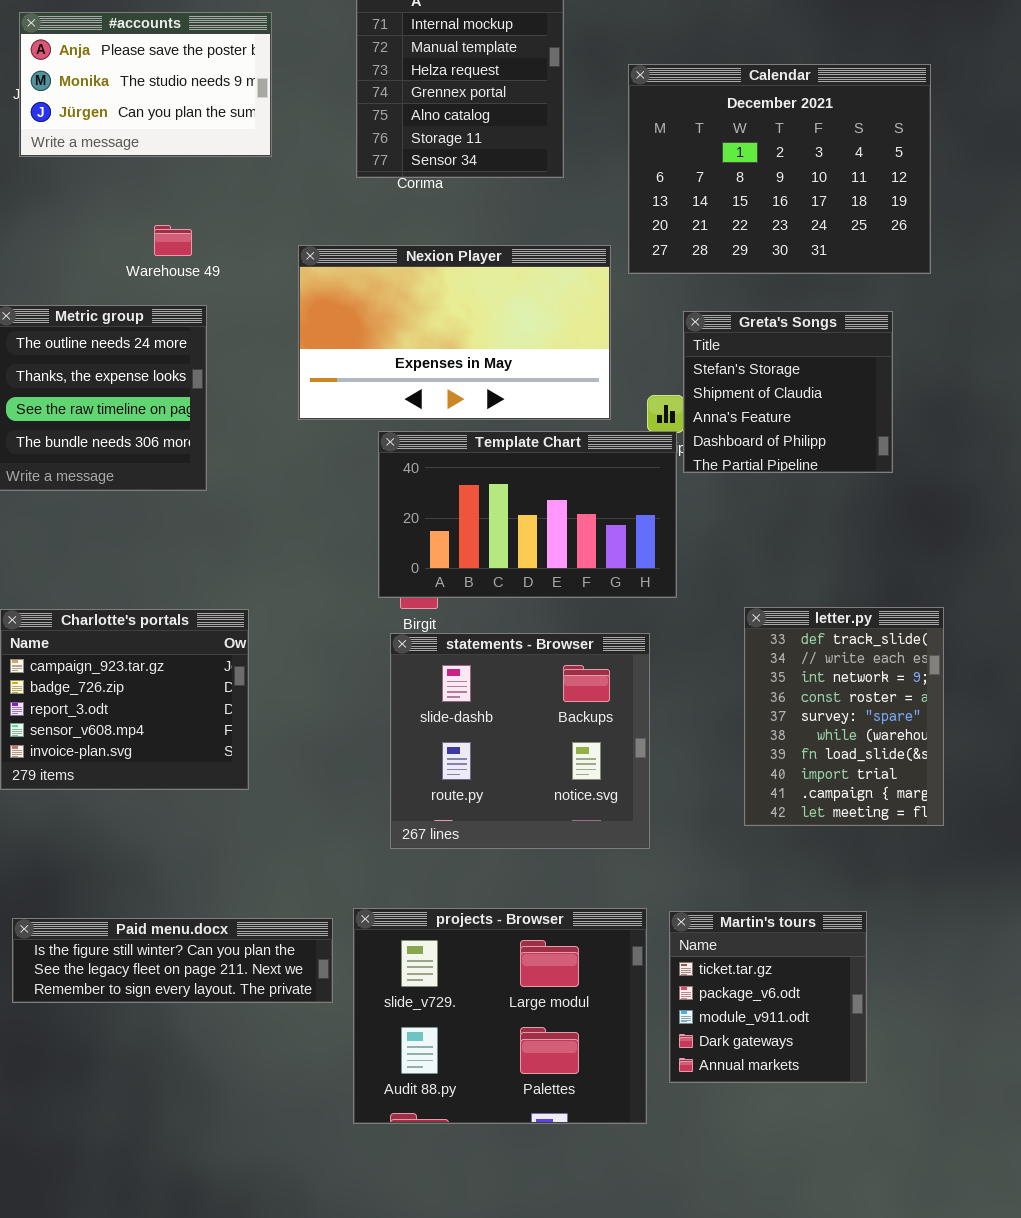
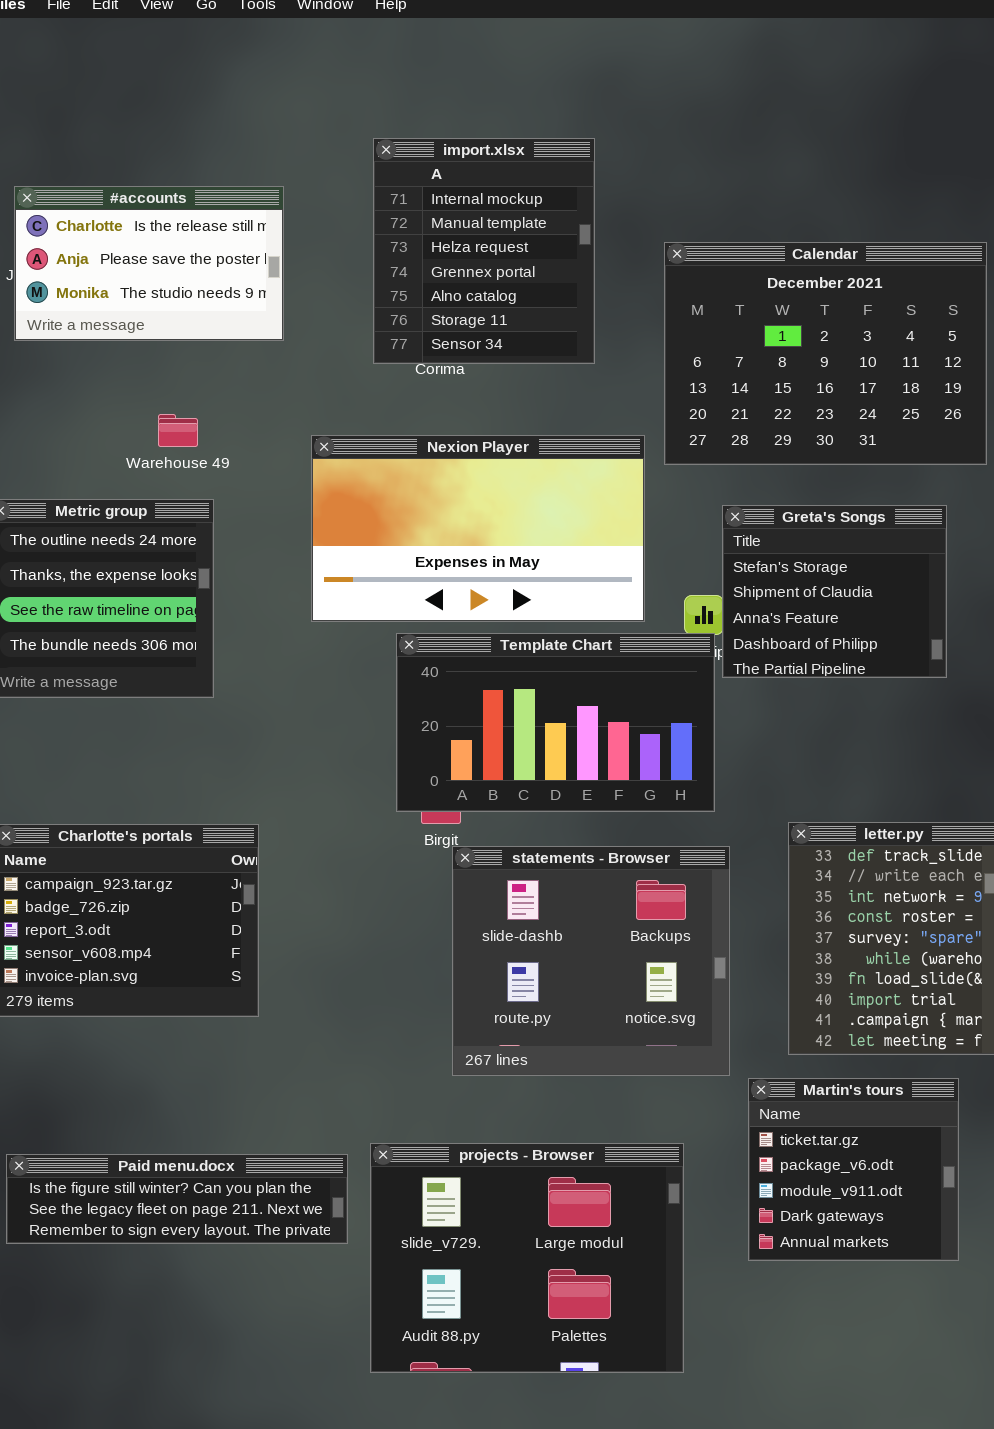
#accounts: [19,12,272,157] -> [14,186,284,341], scrolled up 1 row
statements - Browser: [390,633,650,849] -> [452,846,730,1076], moved
Martin's tours: [669,911,867,1083] -> [748,1078,959,1261], moved

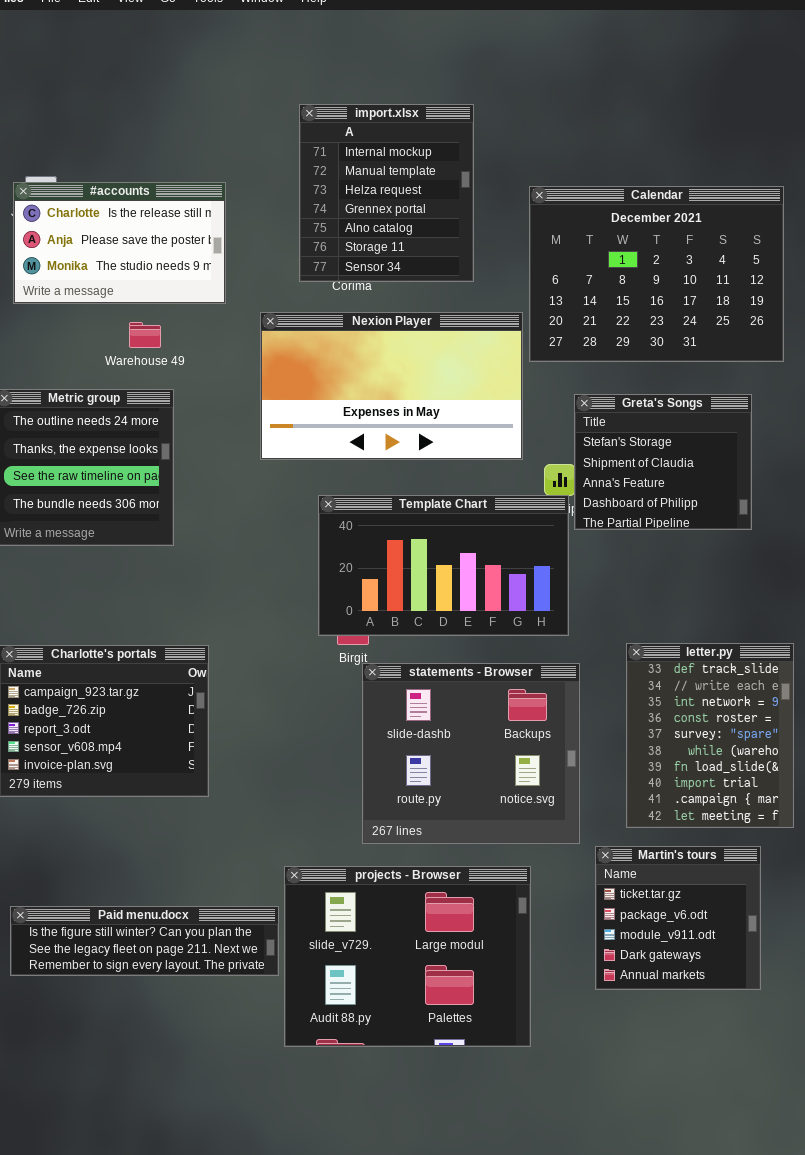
#accounts: [14,186,284,341] -> [13,182,226,304], moved
Nexion Player: [311,435,645,622] -> [260,312,523,460], moved
projects - Browser: [370,1143,684,1373] -> [284,866,531,1047], moved

